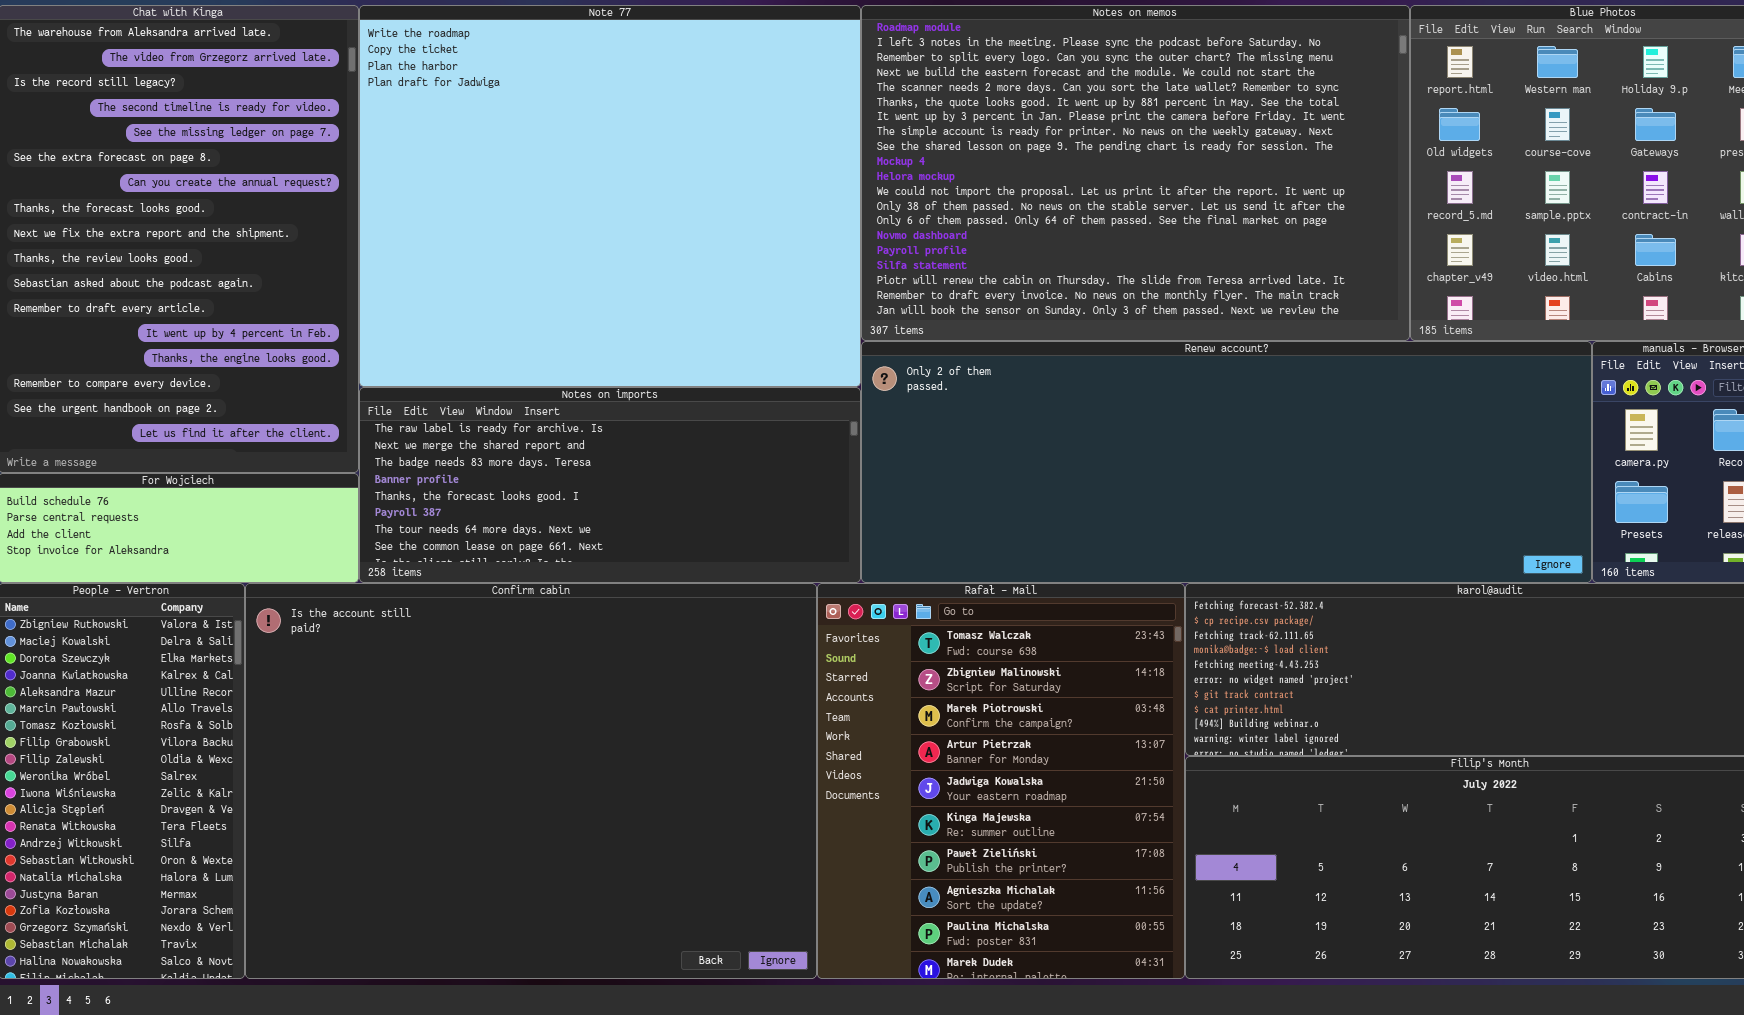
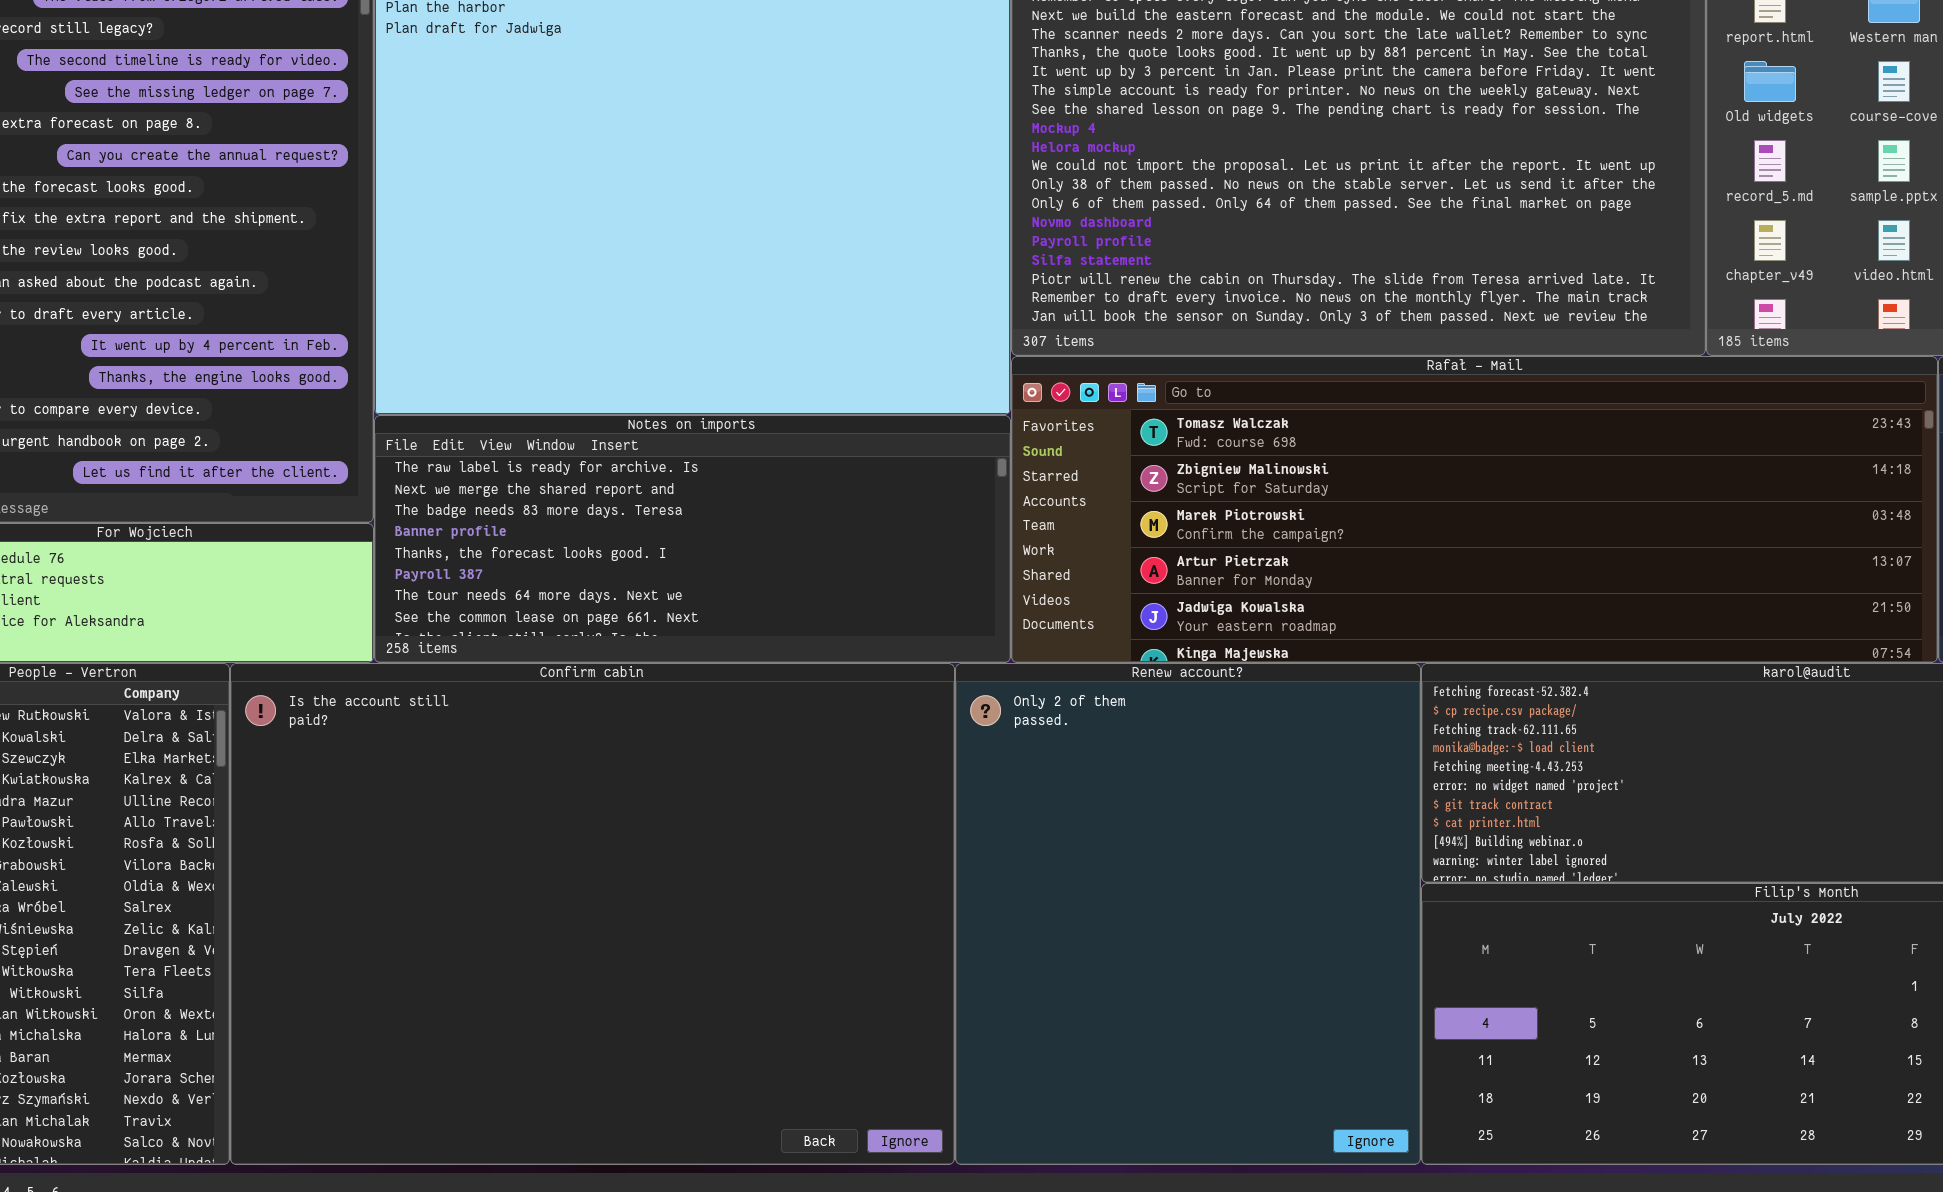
Renew account?: [861,341,1592,583] -> [955,663,1421,1165], moved, resized
Rafał - Mail: [817,583,1185,979] -> [1011,356,1938,663], moved, resized

